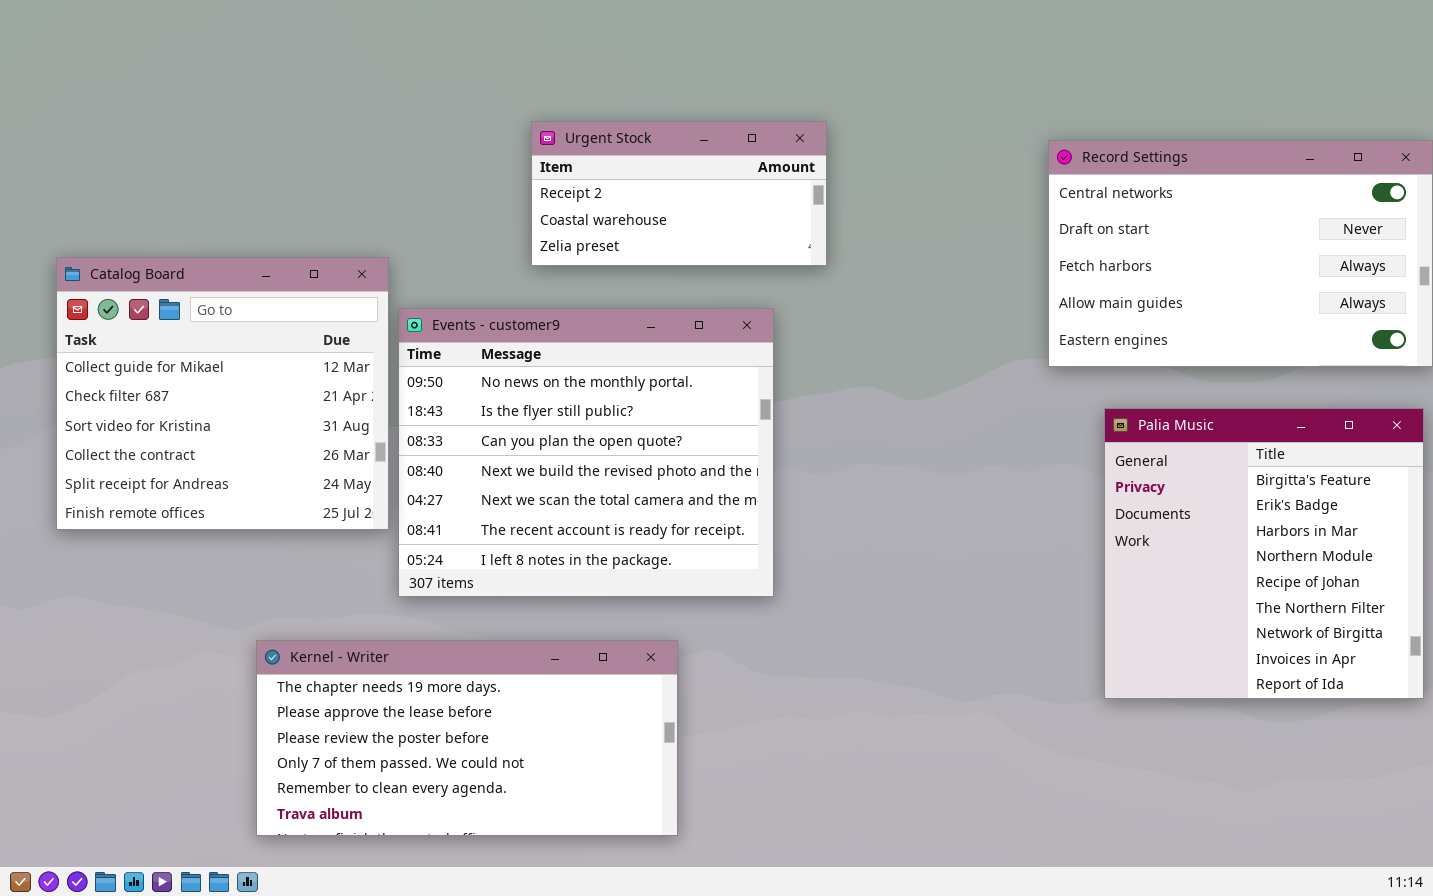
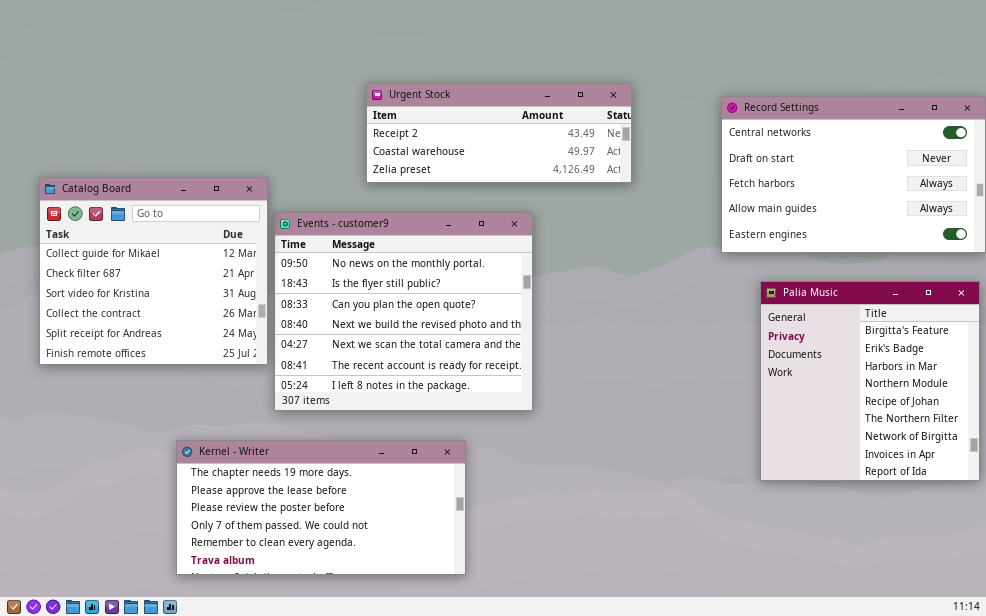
Urgent Stock: [531,121,827,266] -> [366,83,632,183], resized

